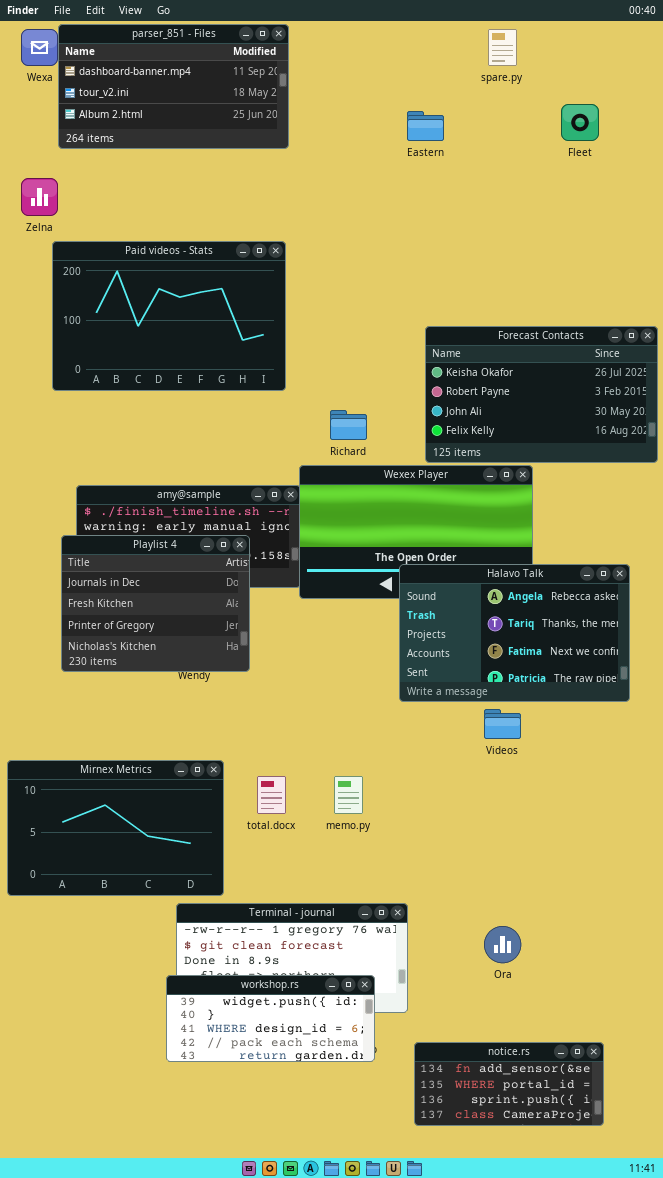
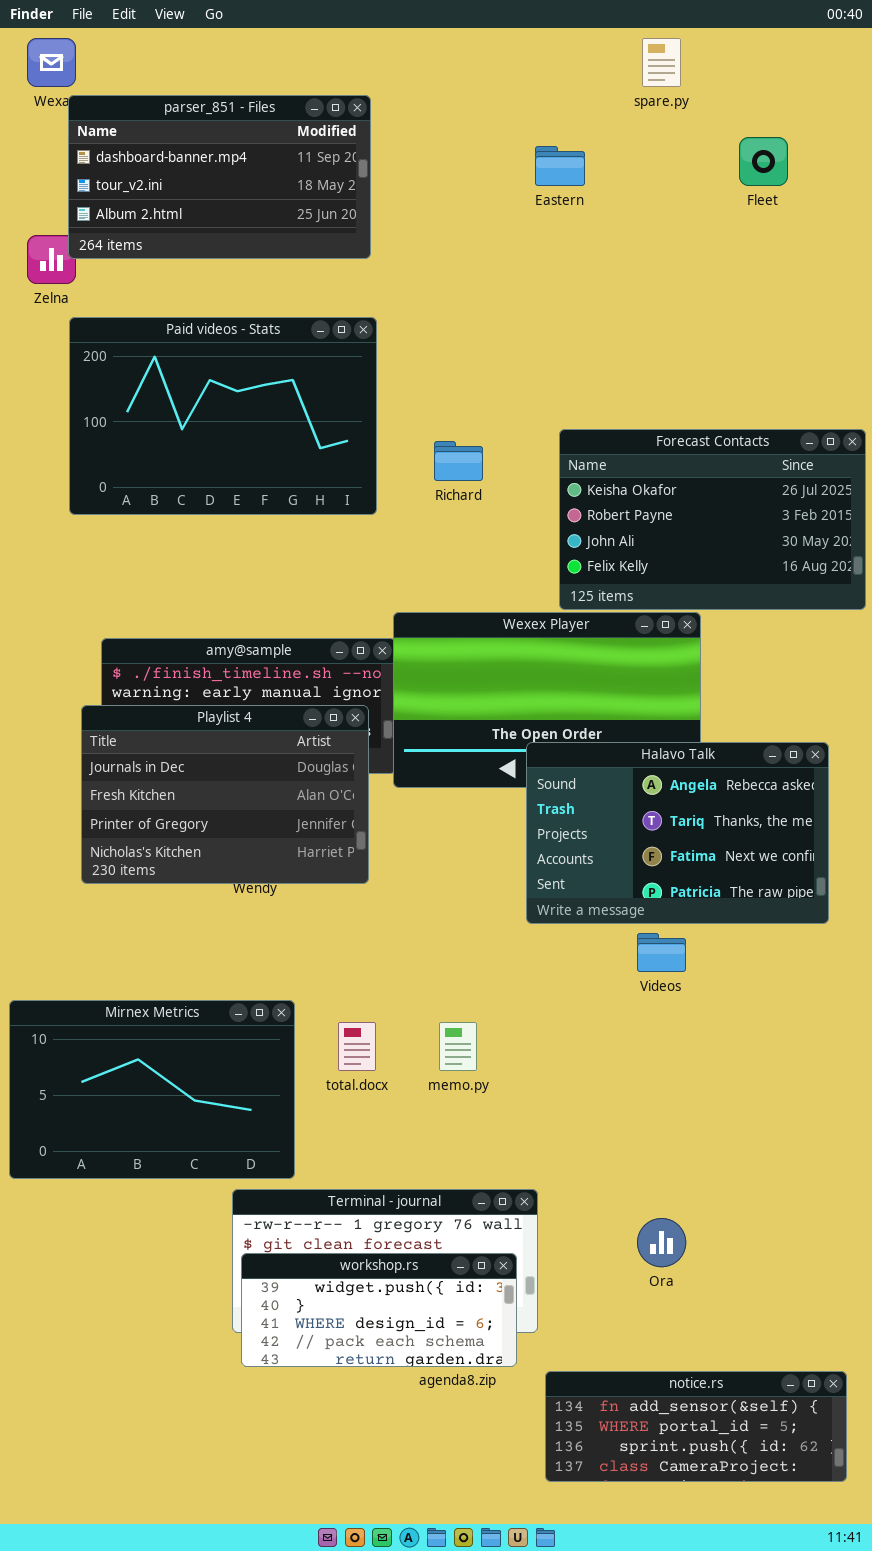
parser_851 - Files: [58,24,289,149] -> [68,95,371,259], moved
Richard: [330,410,367,440] -> [434,441,483,481], moved
Playlist 4: [61,535,250,672] -> [81,705,369,884], resized
workshop.rs: [166,975,375,1062] -> [241,1253,517,1367], moved
notice.rs: [414,1042,604,1126] -> [545,1371,847,1482], resized

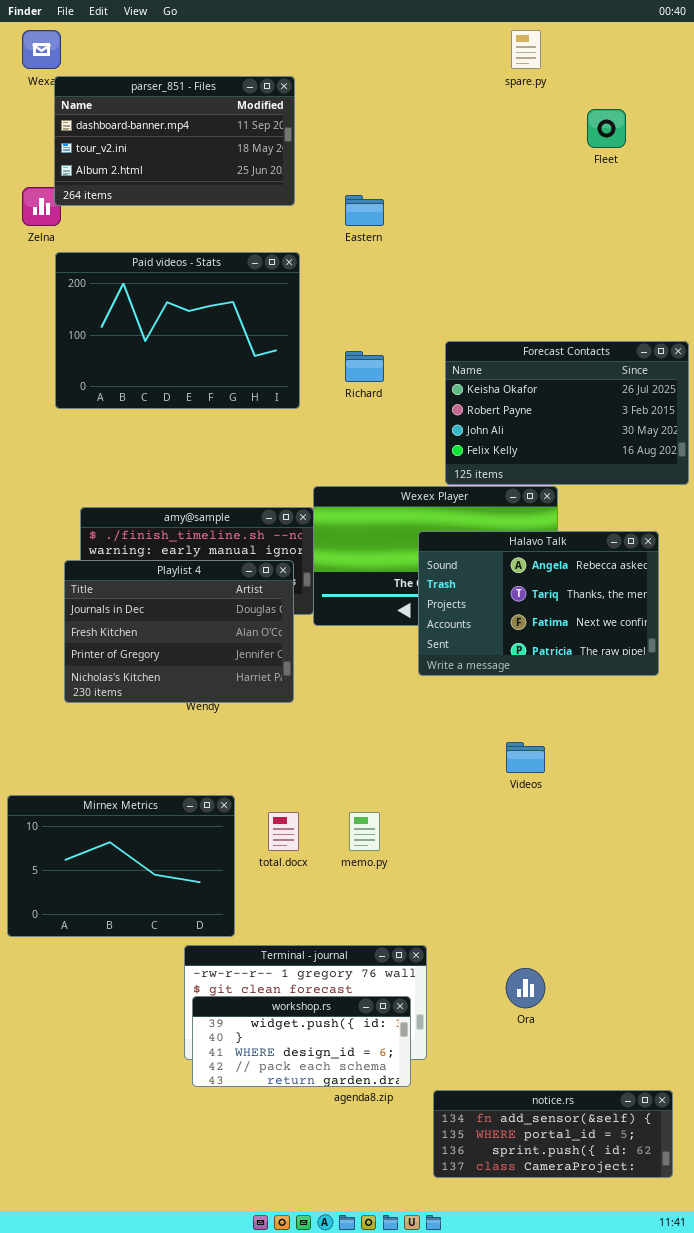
Eastern: [535,146,585,186] -> [345,195,384,226], moved
Halavo Talk: [526,742,829,924] -> [418,531,659,676], moved

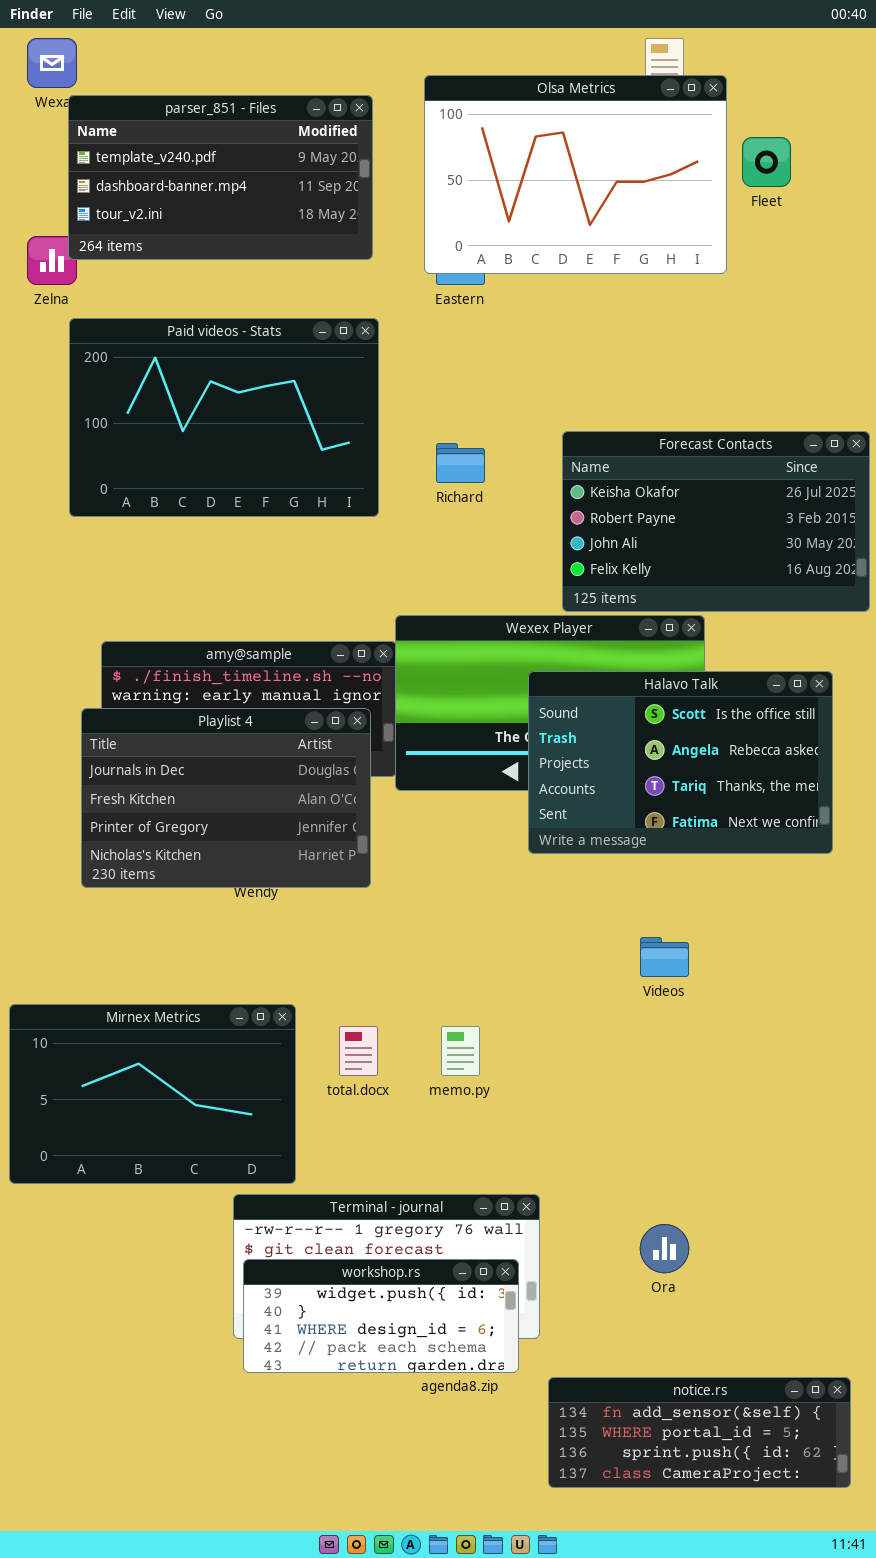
Olsa Metrics: none -> [424,75,727,274], opened
parser_851 - Files: [54,76,295,206] -> [68,95,373,260], scrolled up 1 row
Halavo Talk: [418,531,659,676] -> [528,671,833,854], scrolled up 1 row

